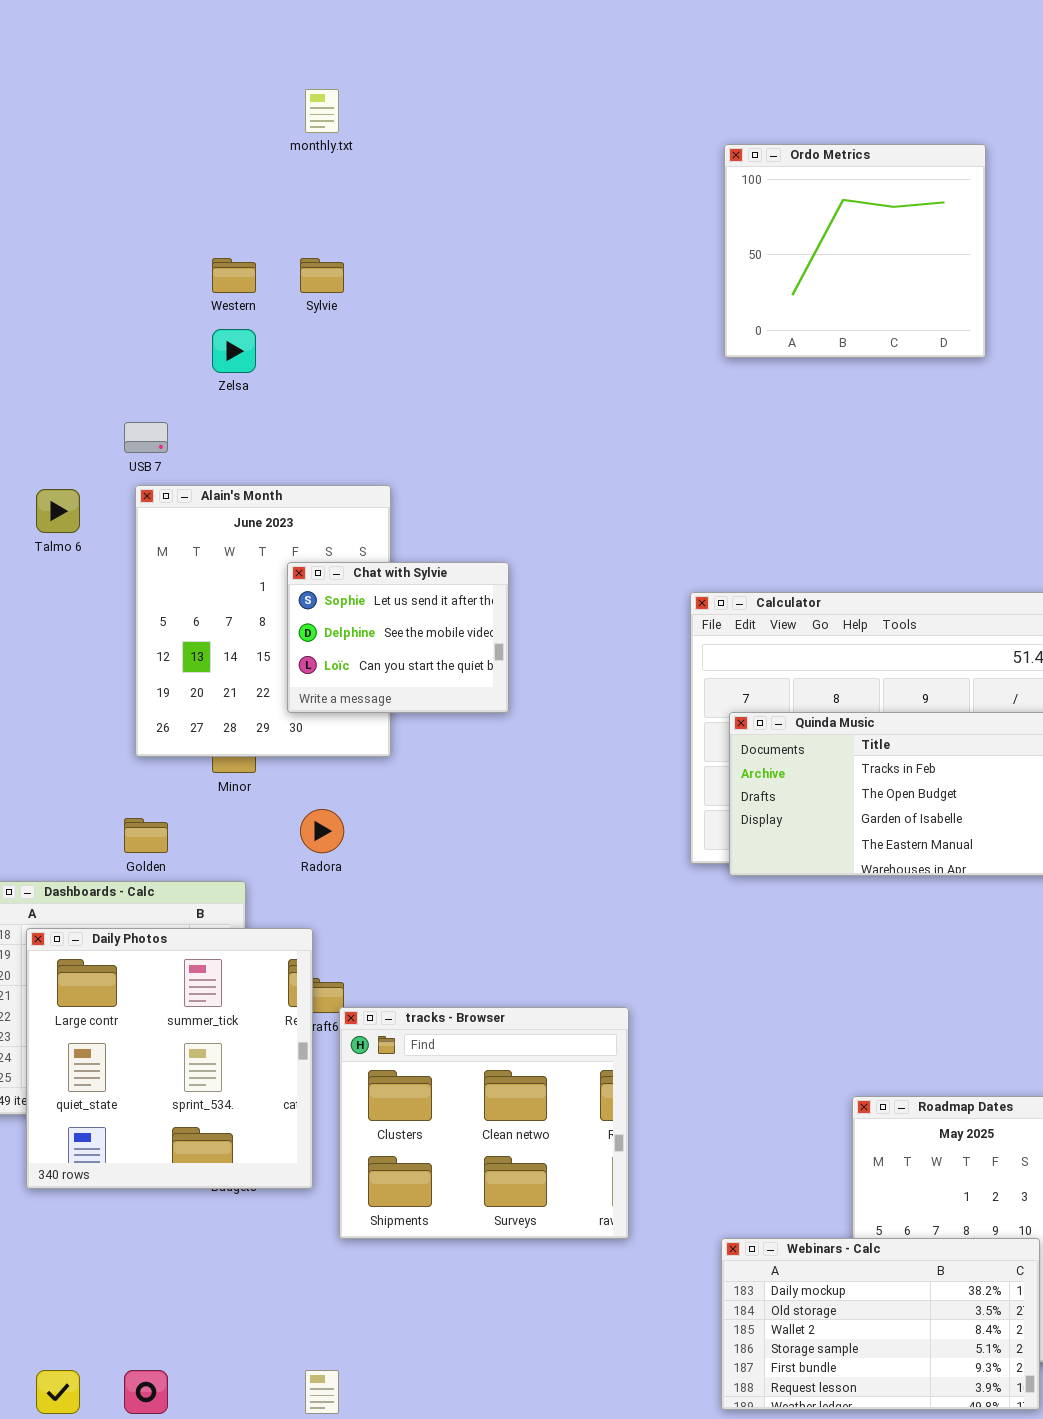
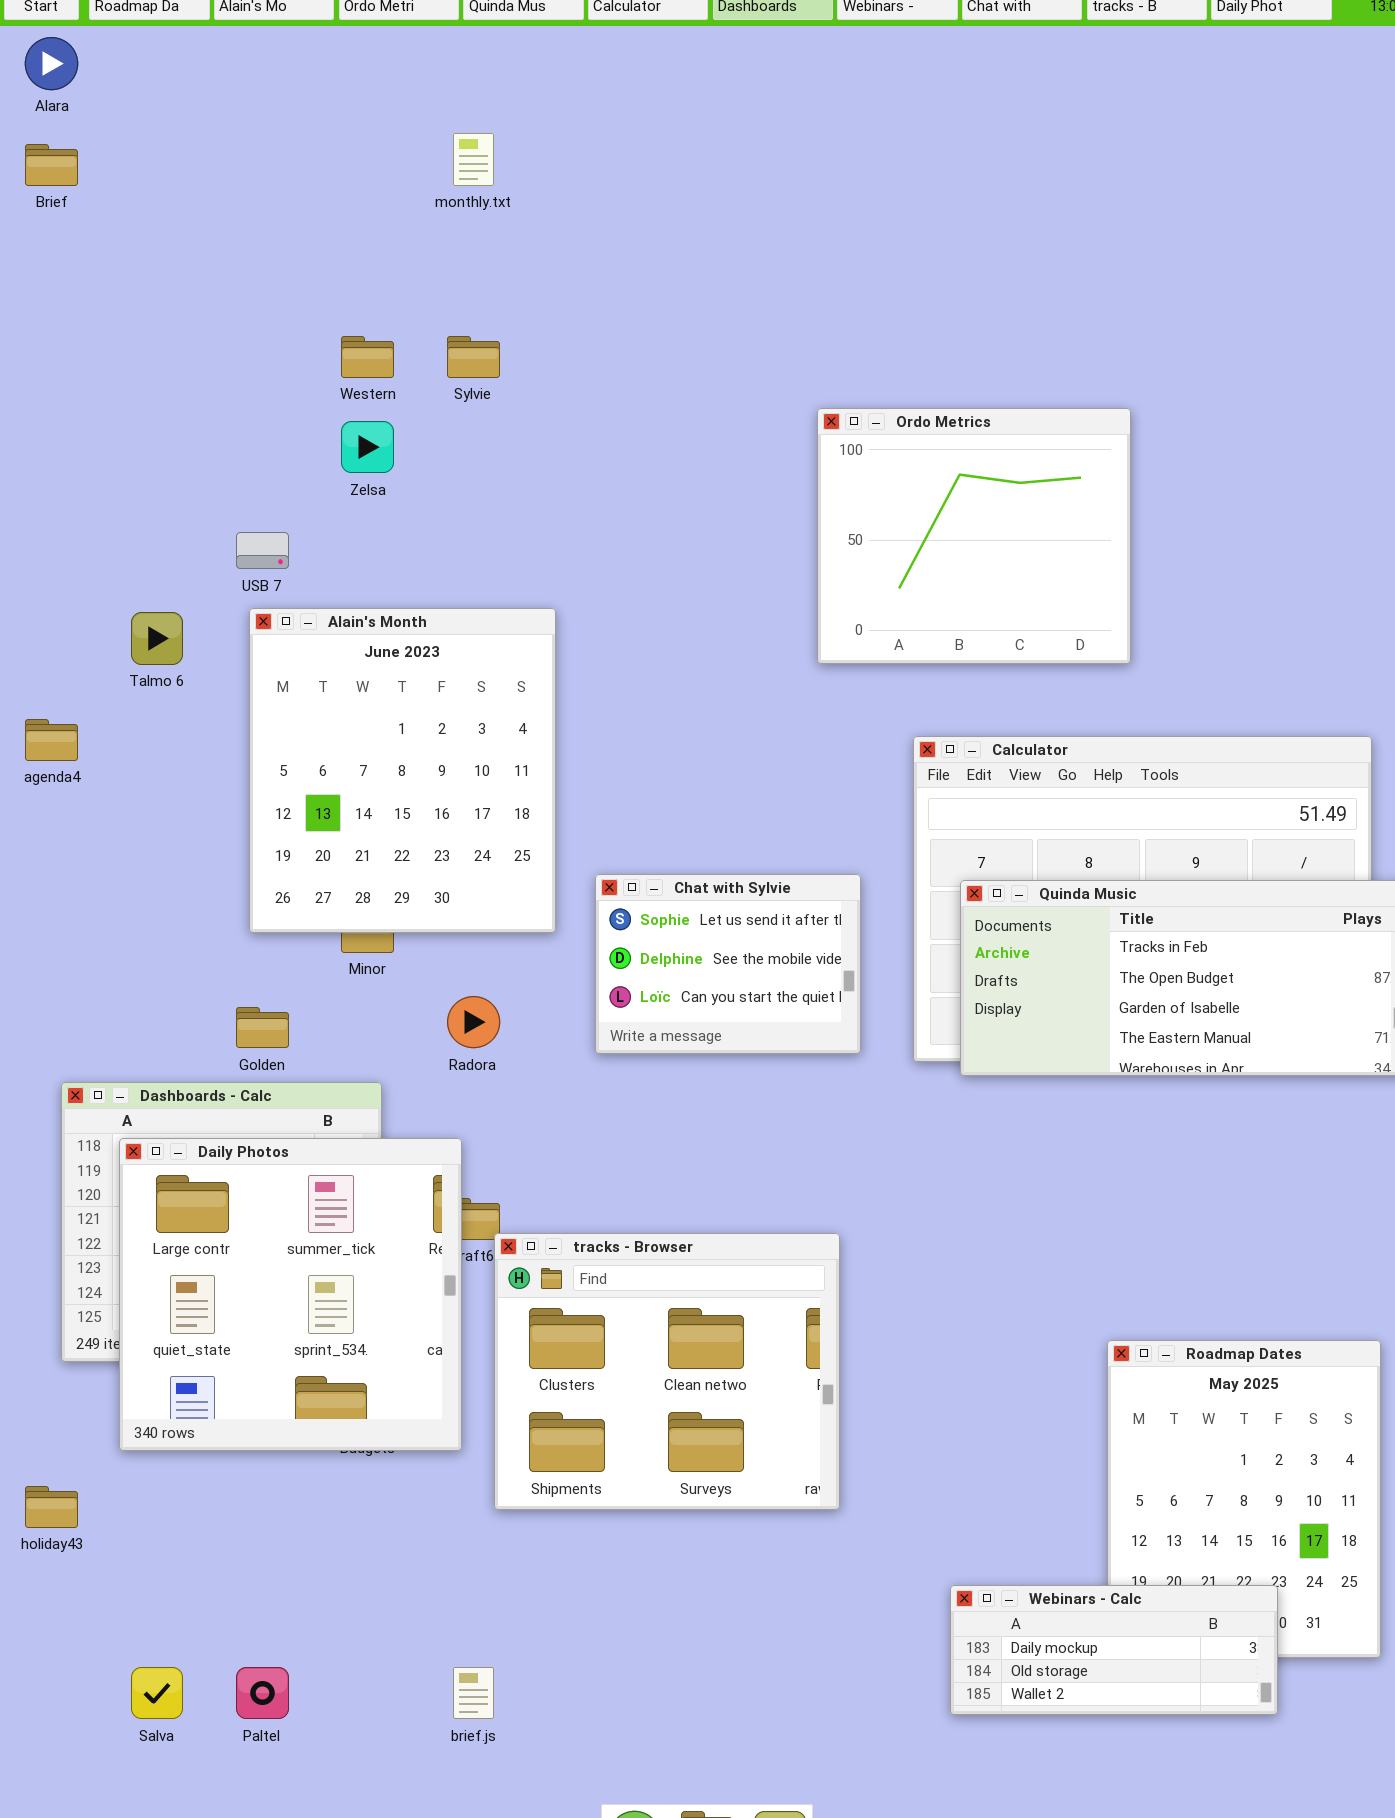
Ordo Metrics: [724,144,986,358] -> [817,408,1131,664], moved
Chat with Sylvie: [287,562,509,713] -> [595,874,861,1054], moved
Webinars - Calc: [721,1238,1040,1410] -> [950,1585,1278,1715], resized

